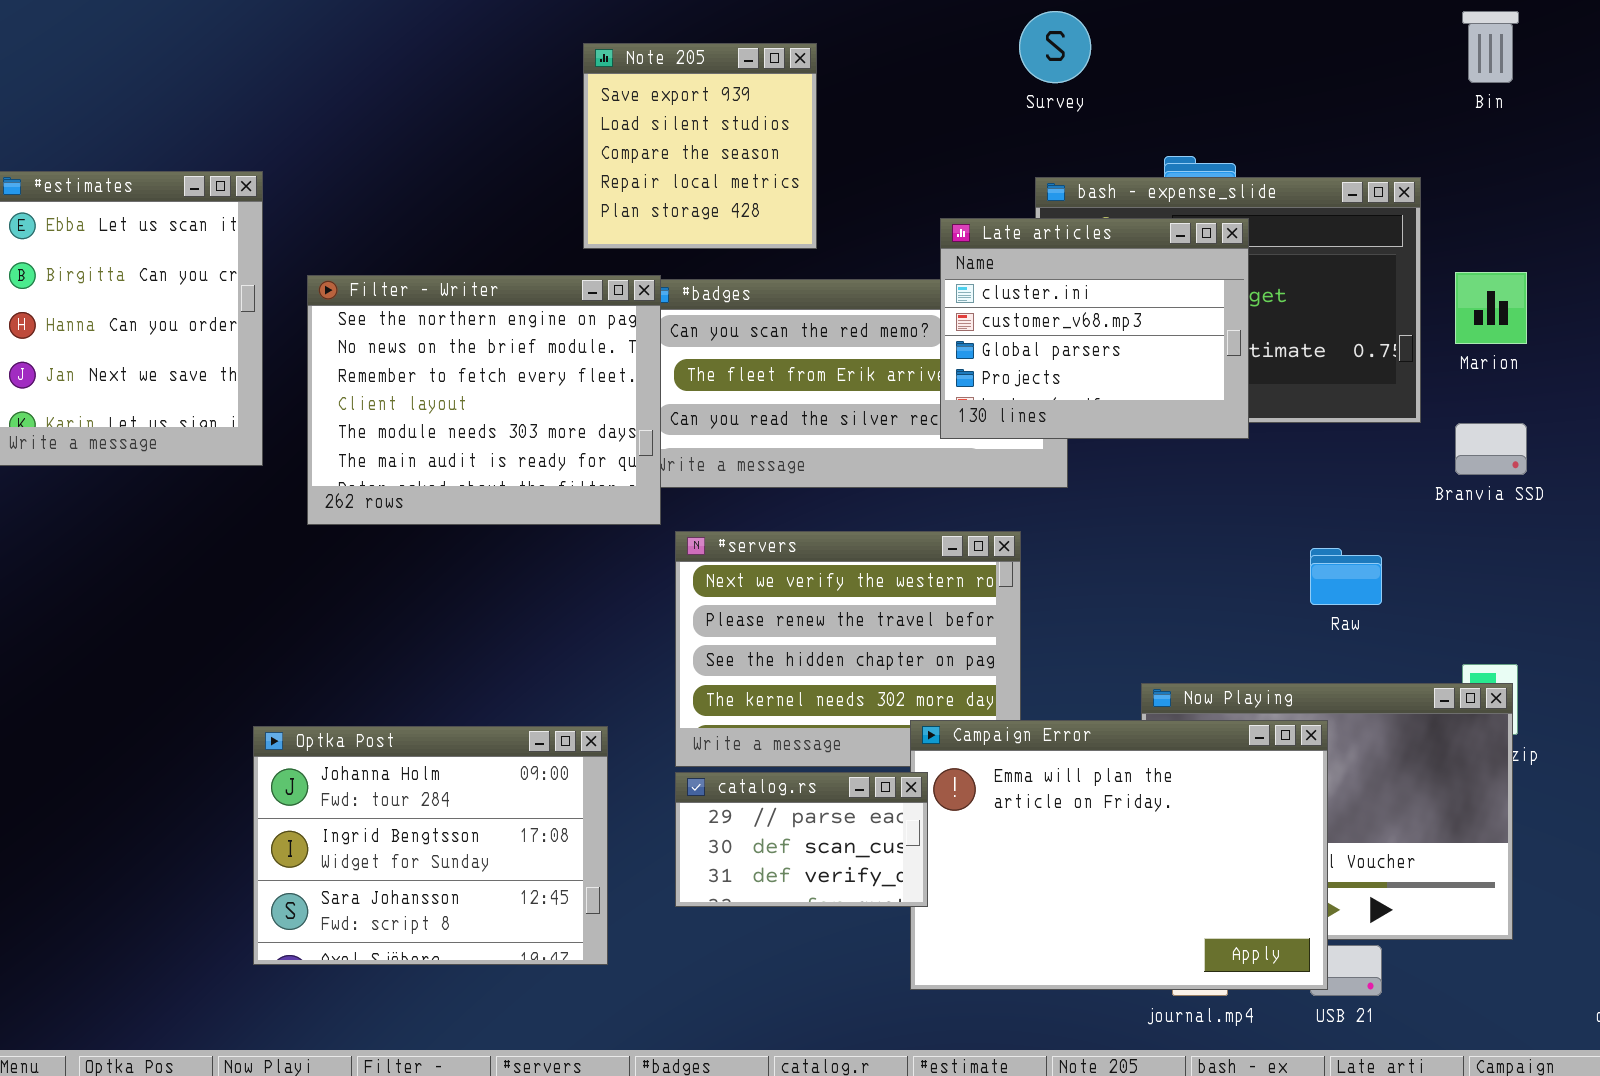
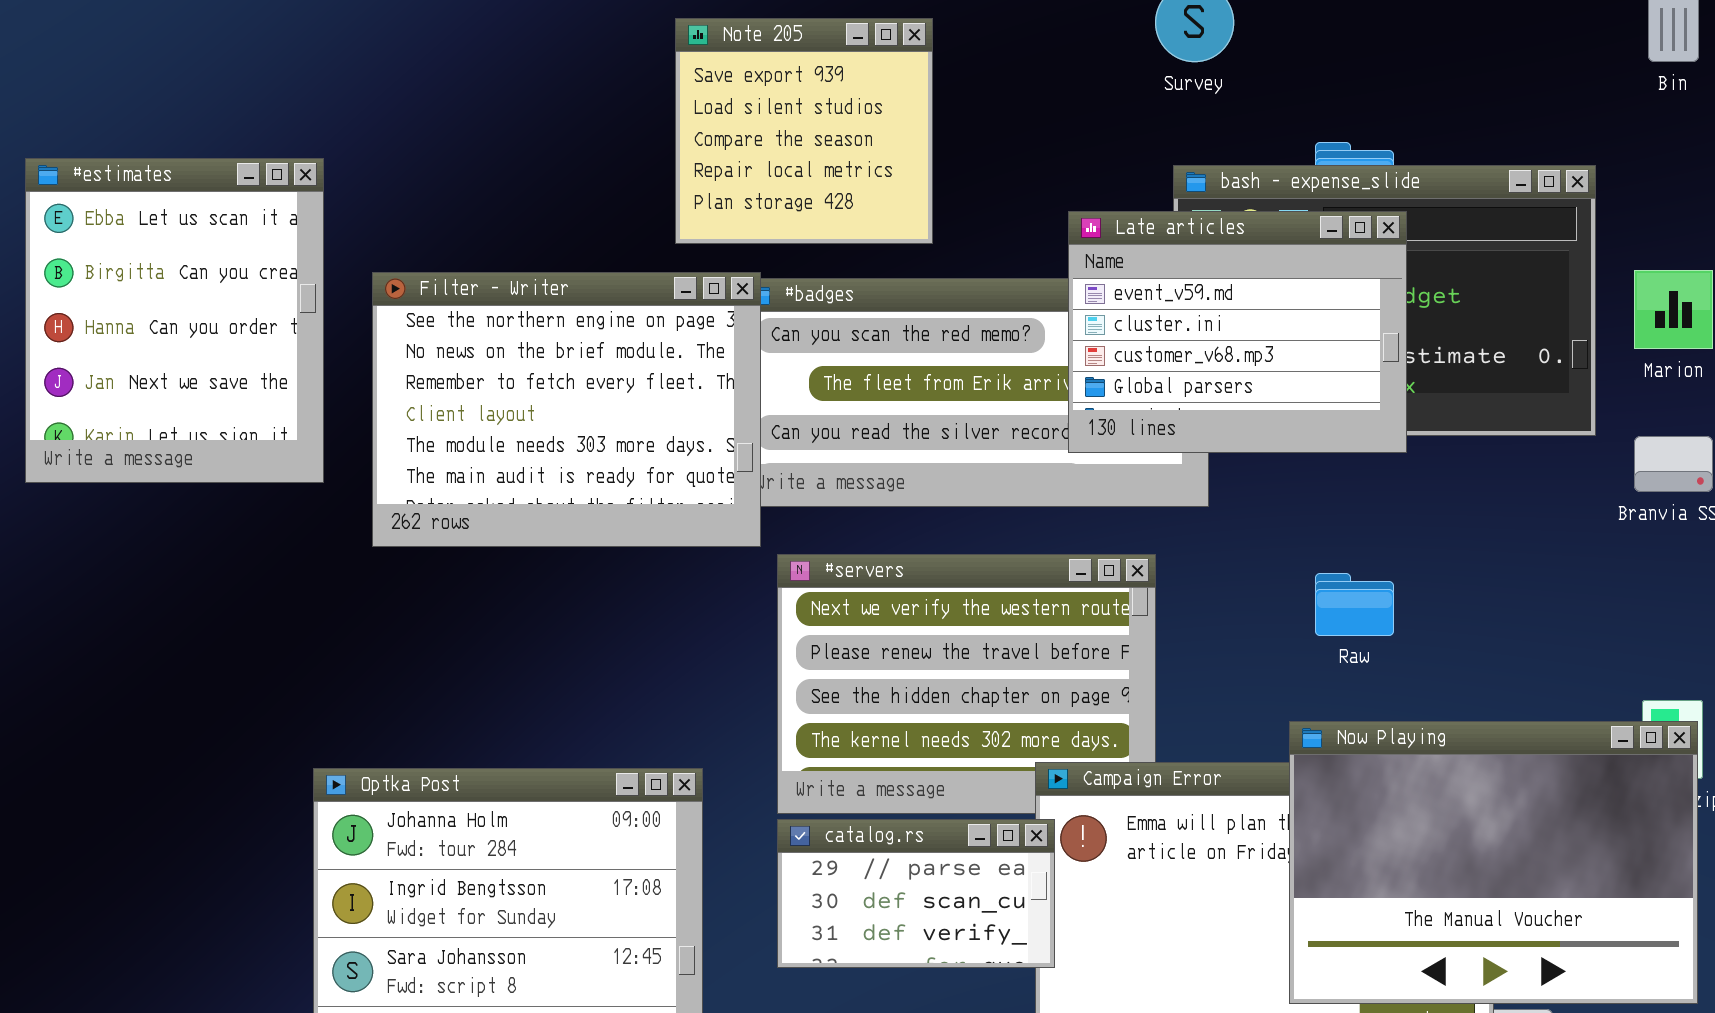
Late articles: [940,218,1249,439] -> [1068,211,1407,453], scrolled up 1 row
Raw: [1310,548,1382,605] -> [1315,573,1394,636], moved
Now Playing: [1141,683,1513,940] -> [1289,721,1698,1004], raised

